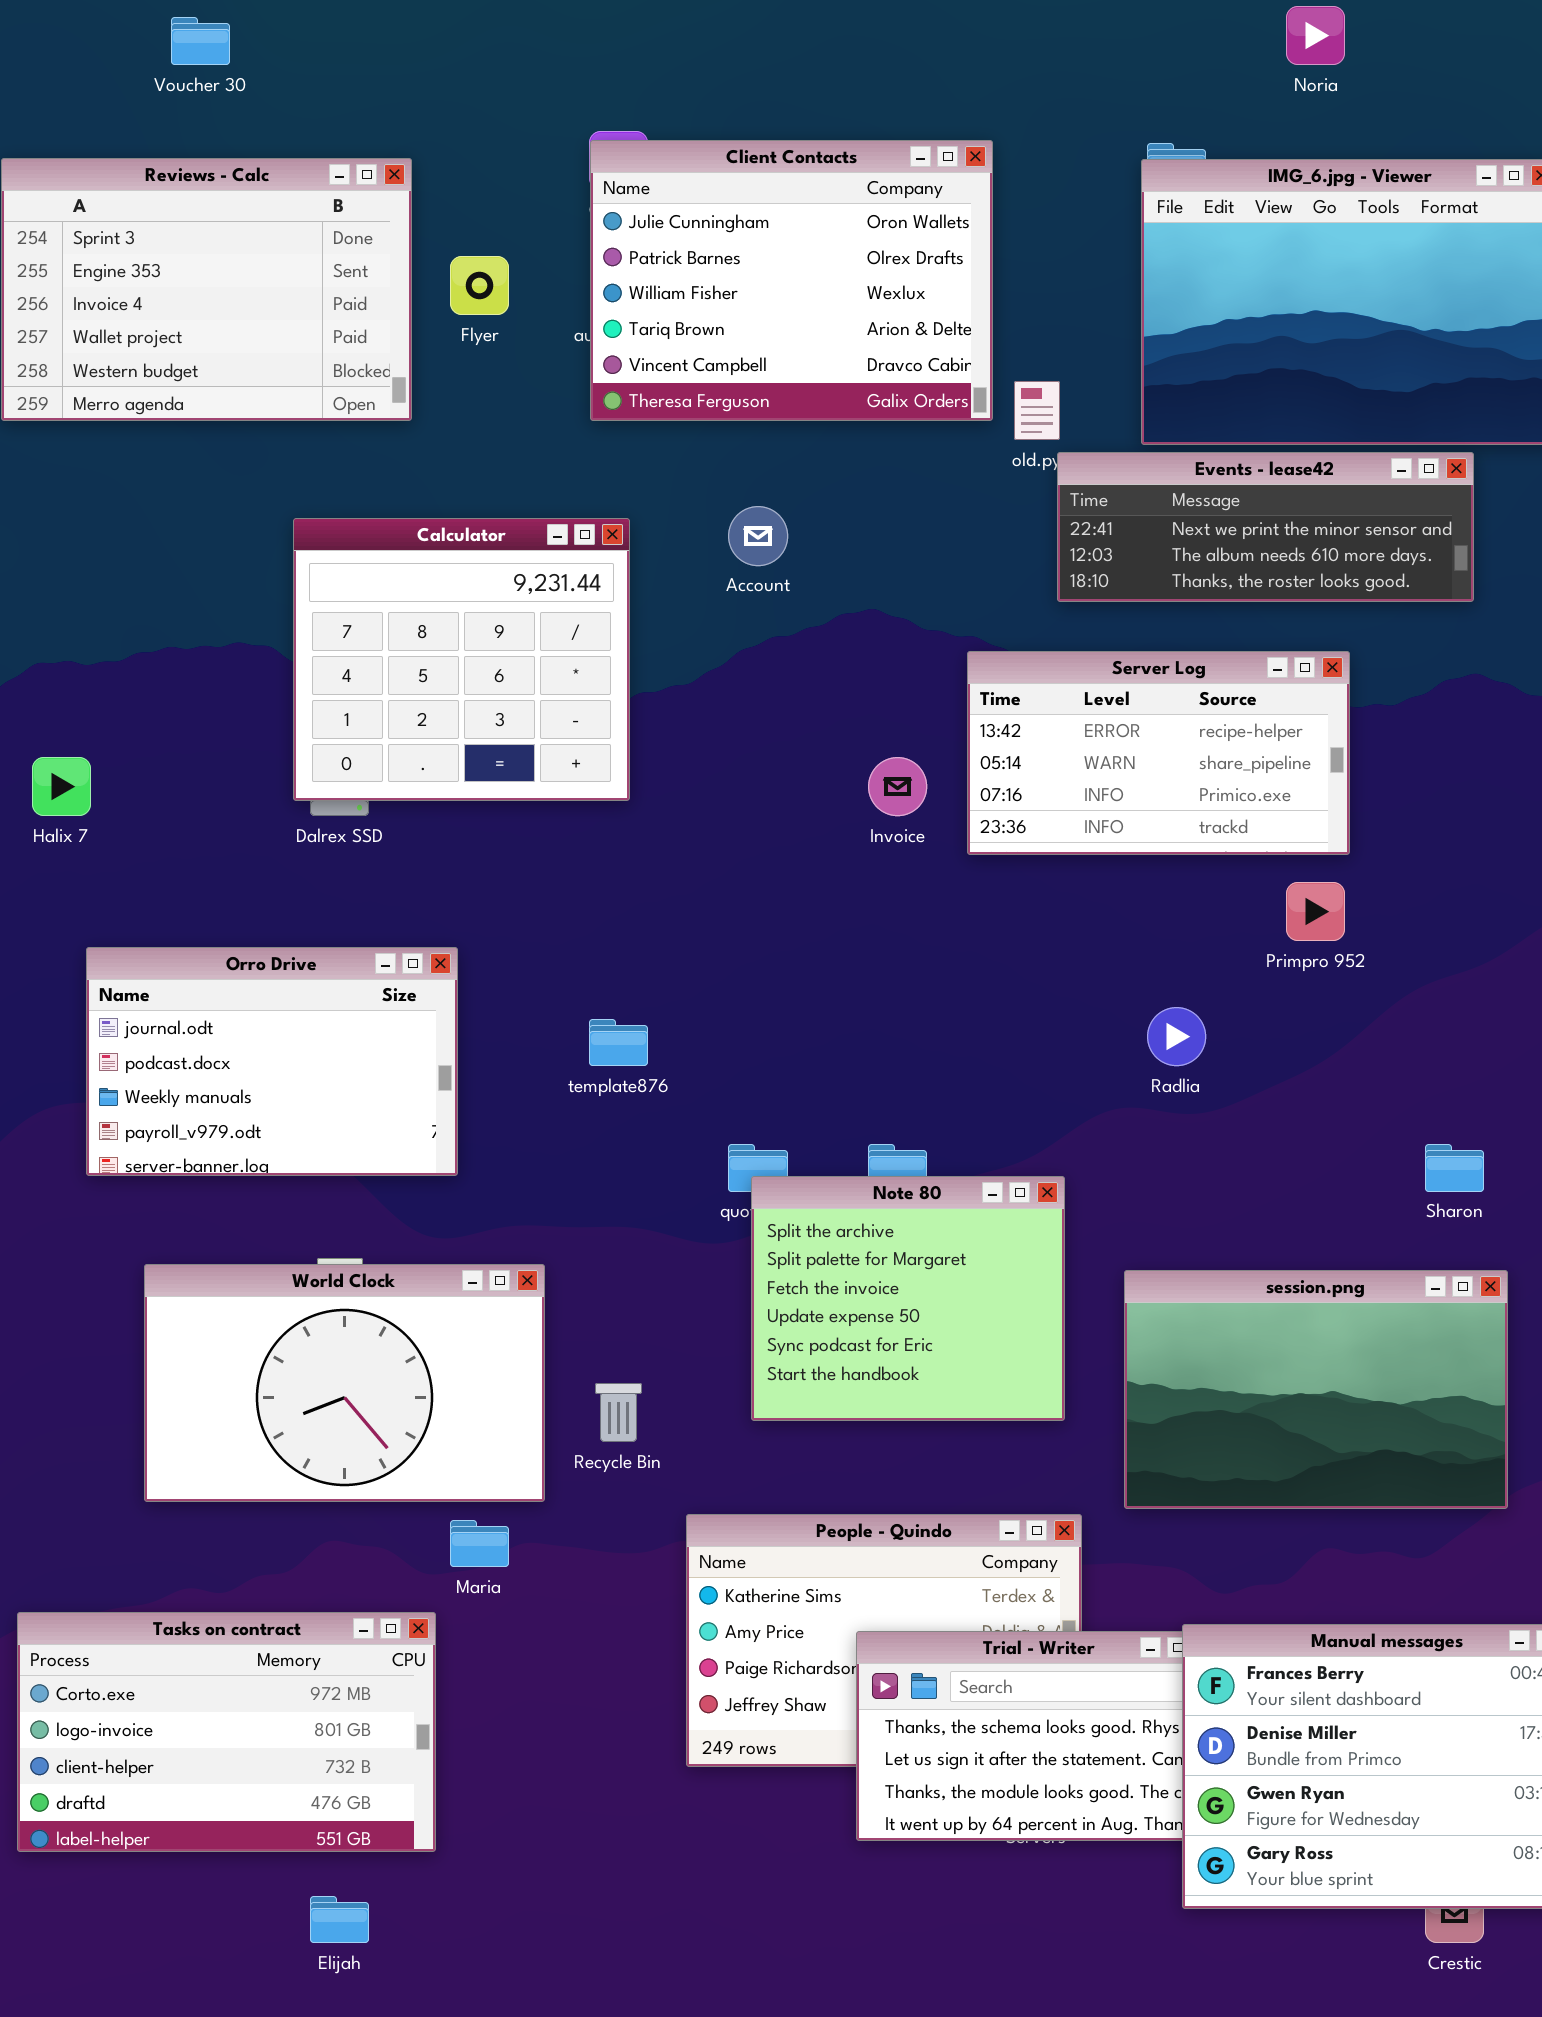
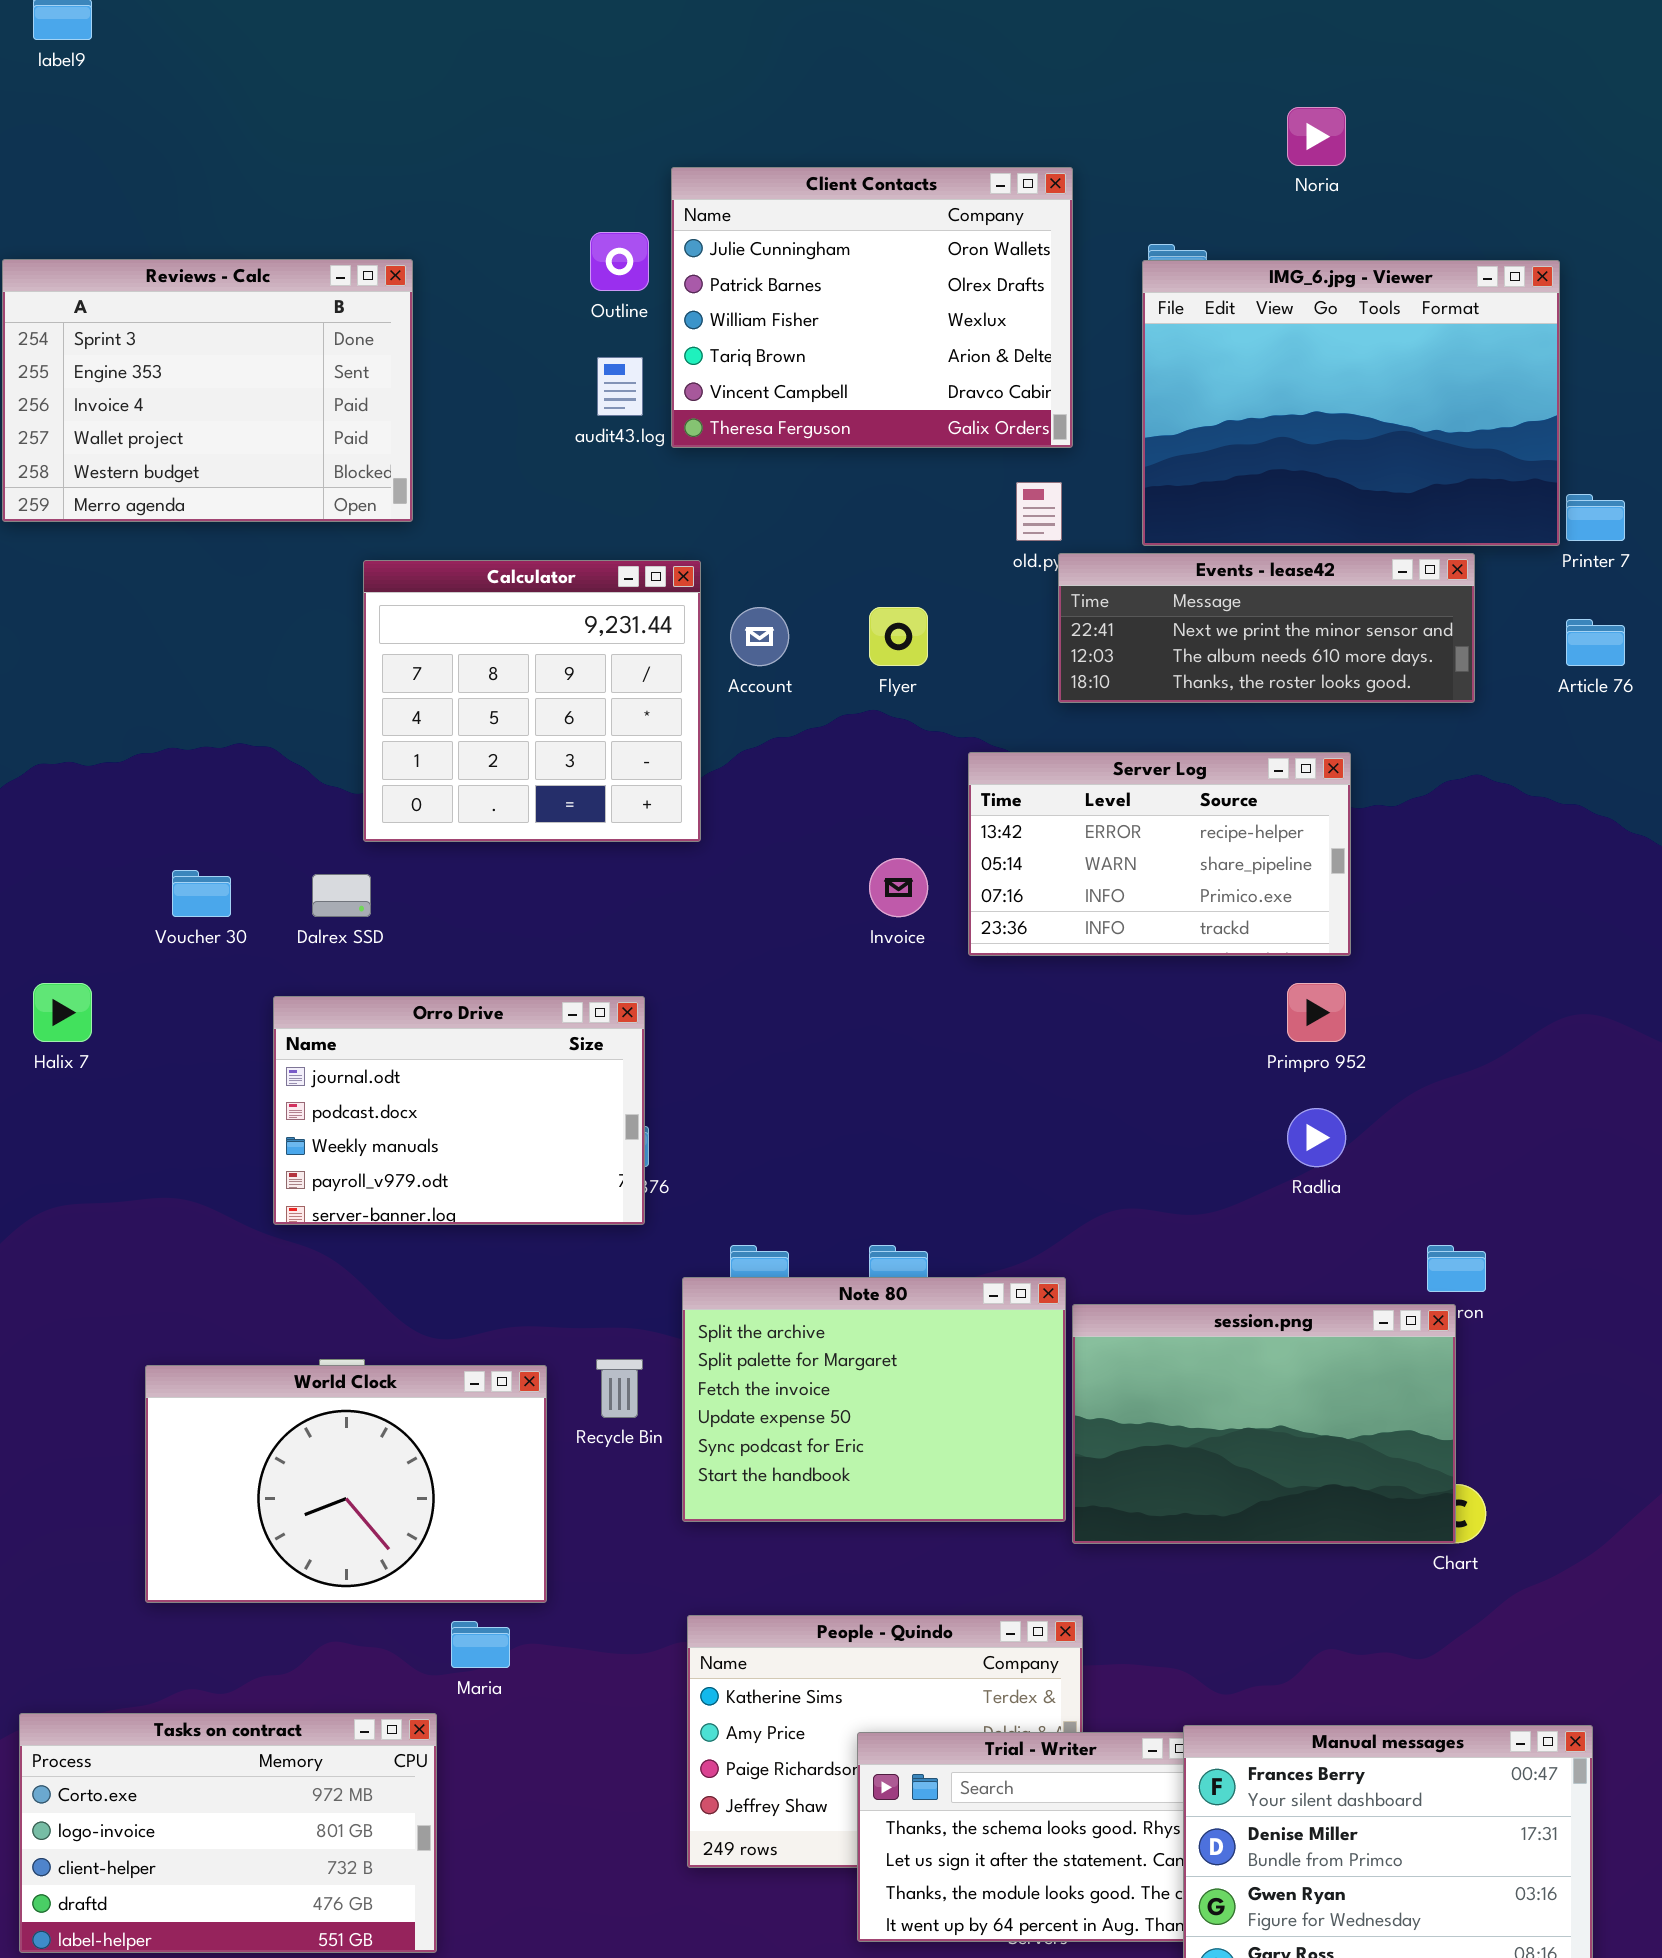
Voucher 30: [171,17,230,65] -> [172,870,231,917], moved
Client Contacts: [590,140,993,421] -> [671,167,1073,448], moved
Flyer: [450,256,509,315] -> [869,607,928,666], moved
Calculator: [293,518,630,801] -> [363,560,701,842], moved
Halix 7: [32,757,91,816] -> [33,983,92,1042], moved
Orro Drive: [86,947,458,1176] -> [273,996,645,1225], moved
Radlia: [1147,1007,1206,1066] -> [1287,1108,1346,1167], moved
Note 80: [751,1176,1065,1421] -> [682,1277,1066,1522], resized
session.png: [1124,1270,1508,1509] -> [1072,1304,1456,1544], moved
Recycle Bin: [595,1383,642,1442] -> [596,1359,643,1418], moved

